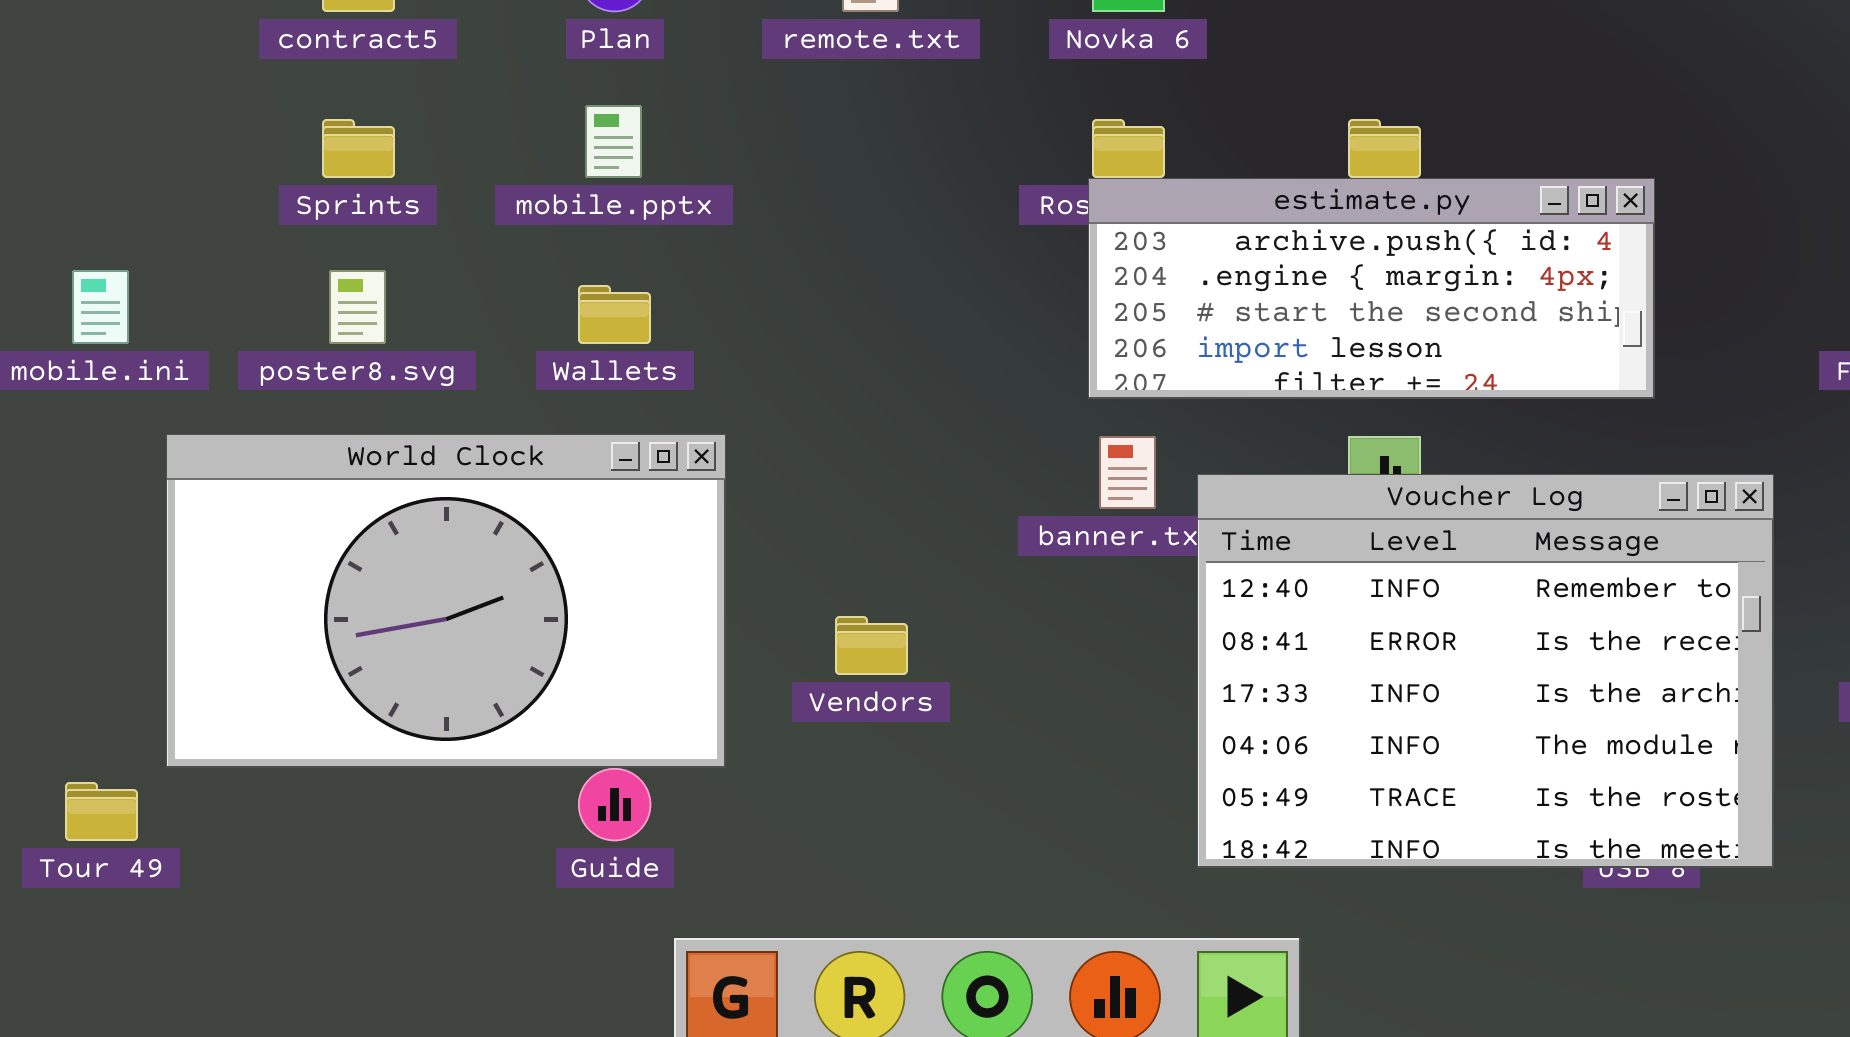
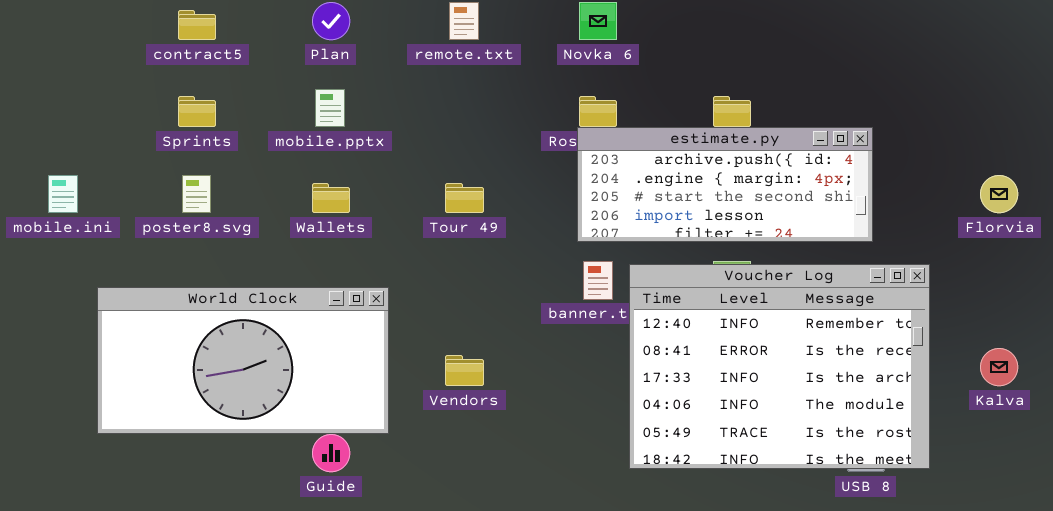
World Clock: [166,434,726,768] -> [97,287,389,434], resized
Voucher Log: [1197,474,1774,868] -> [629,264,930,469], moved
Tour 49: [65,782,138,841] -> [445,183,484,213], moved

